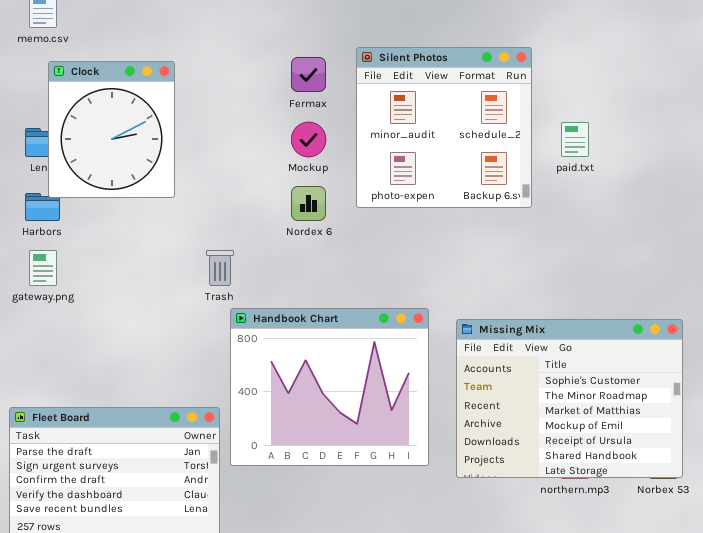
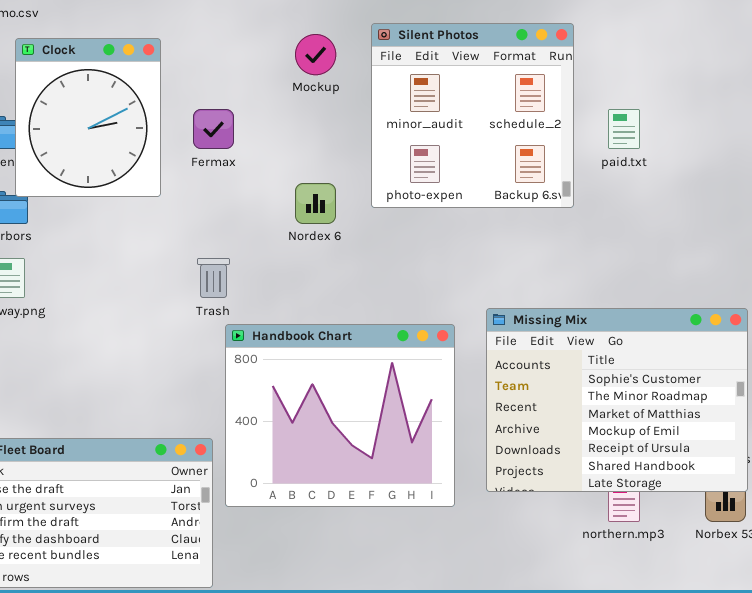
Fermax: [291,57,326,92] -> [193,109,234,149], moved
Mockup: [291,122,326,157] -> [295,34,336,75], moved
Missing Mix: [456,319,683,478] -> [486,308,748,492], moved

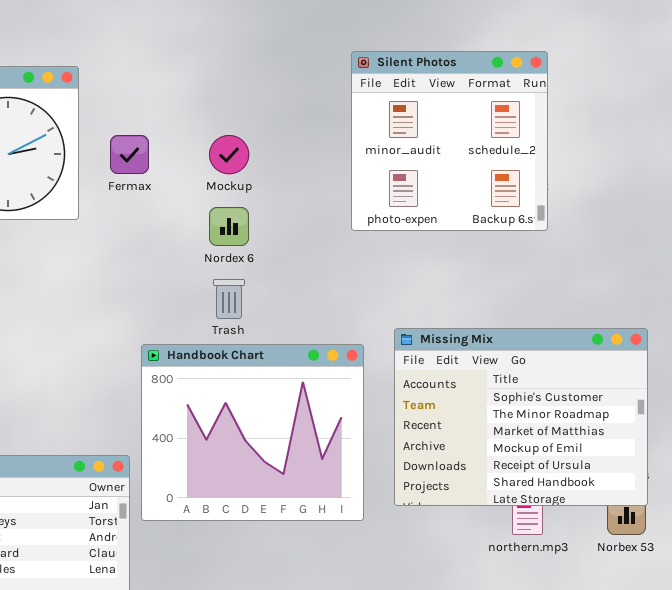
Silent Photos: [371,23,574,208] -> [351,51,548,231], moved
Mockup: [295,34,336,75] -> [209,135,249,174], moved
Trash: [197,258,230,298] -> [213,279,245,319], moved

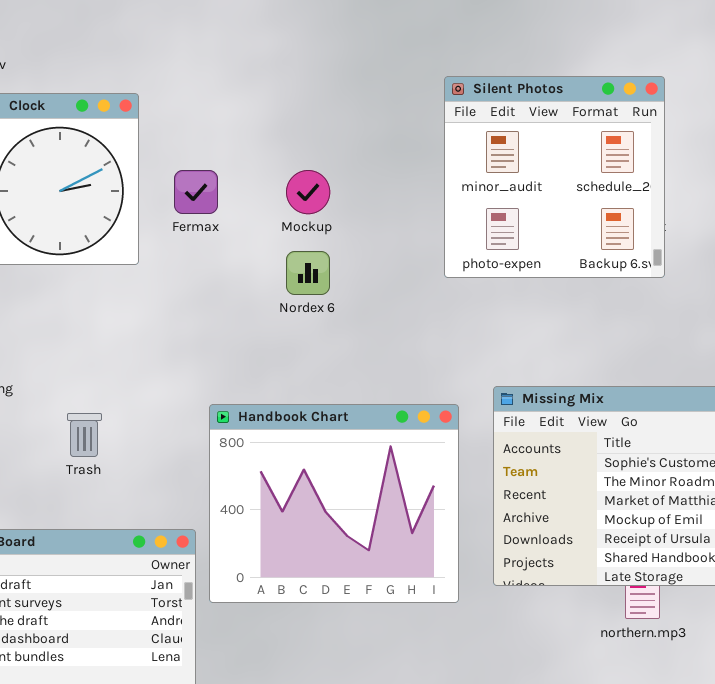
Trash: [213,279,245,319] -> [67,413,102,457], moved

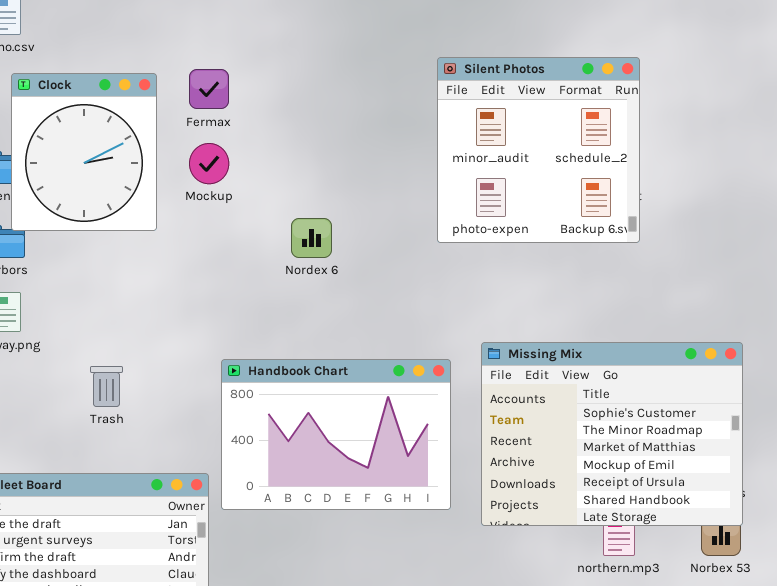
Fermax: [174,170,218,214] -> [189,69,229,109], moved
Mockup: [286,170,330,214] -> [189,143,229,184], moved
Handbook Chart: [209,404,459,603] -> [221,359,451,510], resized

